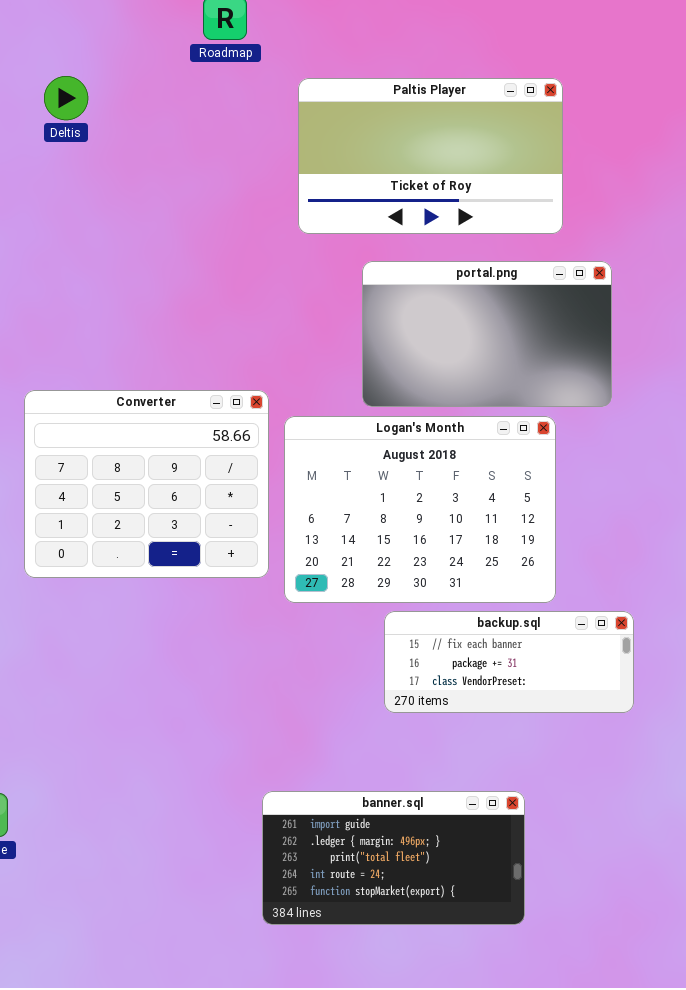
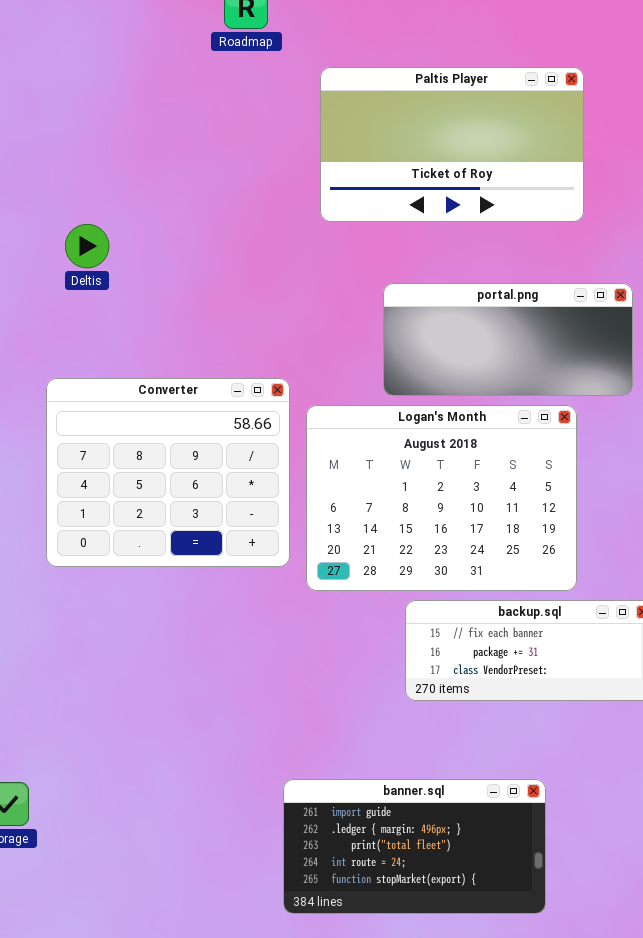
Deltis: [44,76,88,120] -> [65,224,109,268], moved
portal.png: [362,261,612,407] -> [383,283,633,396], resized

